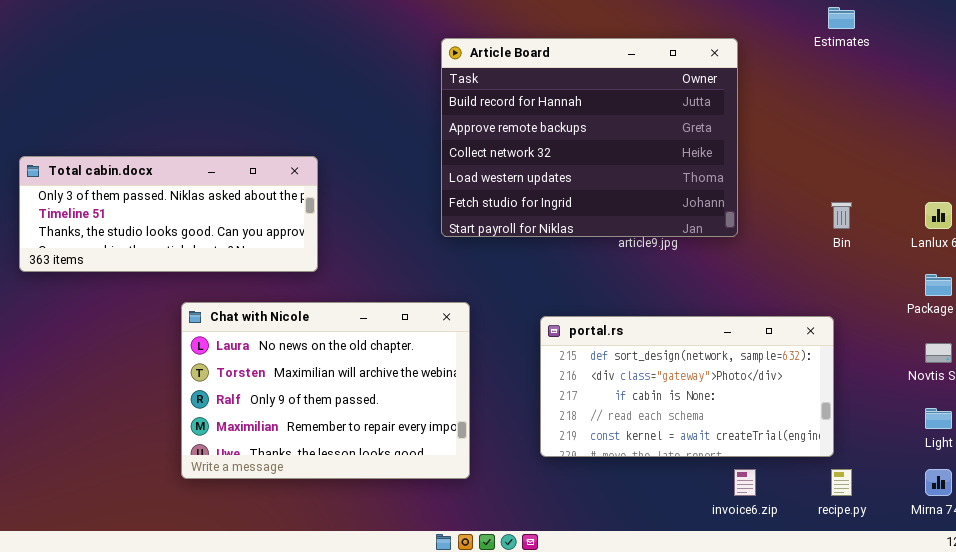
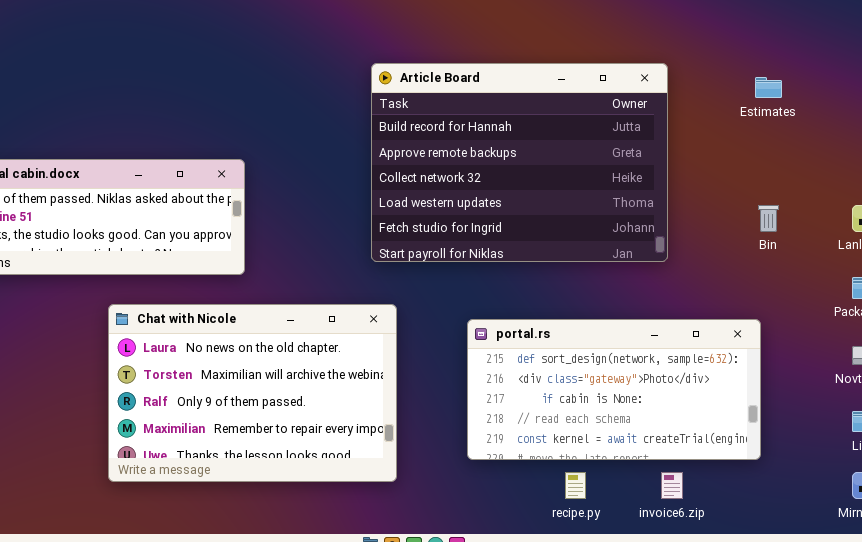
Estimates: [828,7,855,29] -> [755,77,782,98], moved
Article Board: [441,38,738,237] -> [371,63,668,262], moved
recipe.py: [831,469,852,496] -> [565,472,586,499], moved

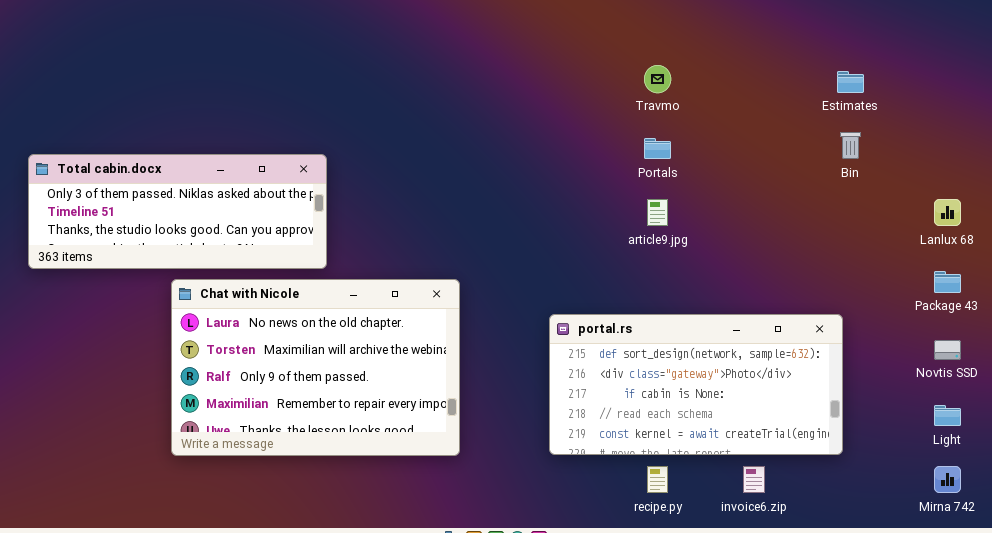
Article Board: [371,63,668,262] -> none, closed
Bin: [758,205,779,232] -> [840,132,861,159], moved
Chat with Nicole: [108,304,397,482] -> [171,279,460,456], moved

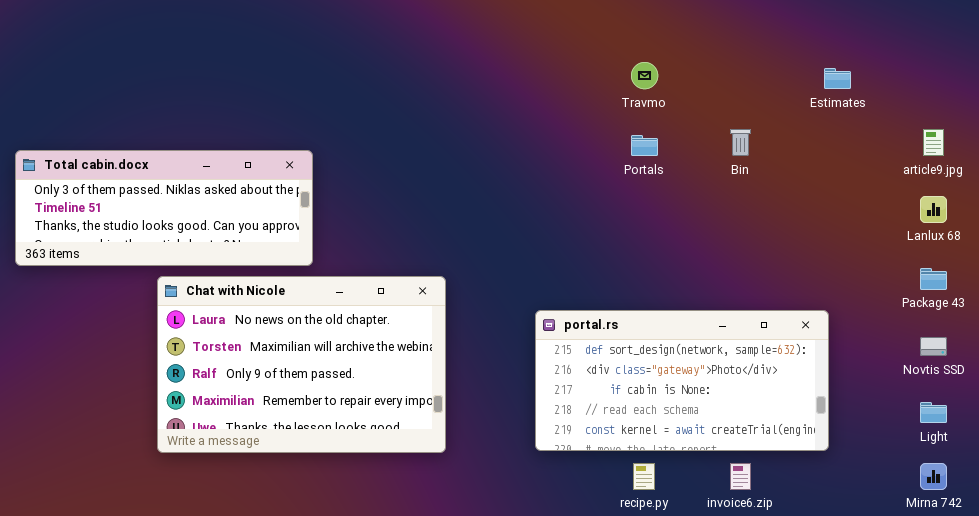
Bin: [840,132,861,159] -> [730,129,751,156], moved
article9.jpg: [647,199,668,226] -> [923,129,944,156], moved

